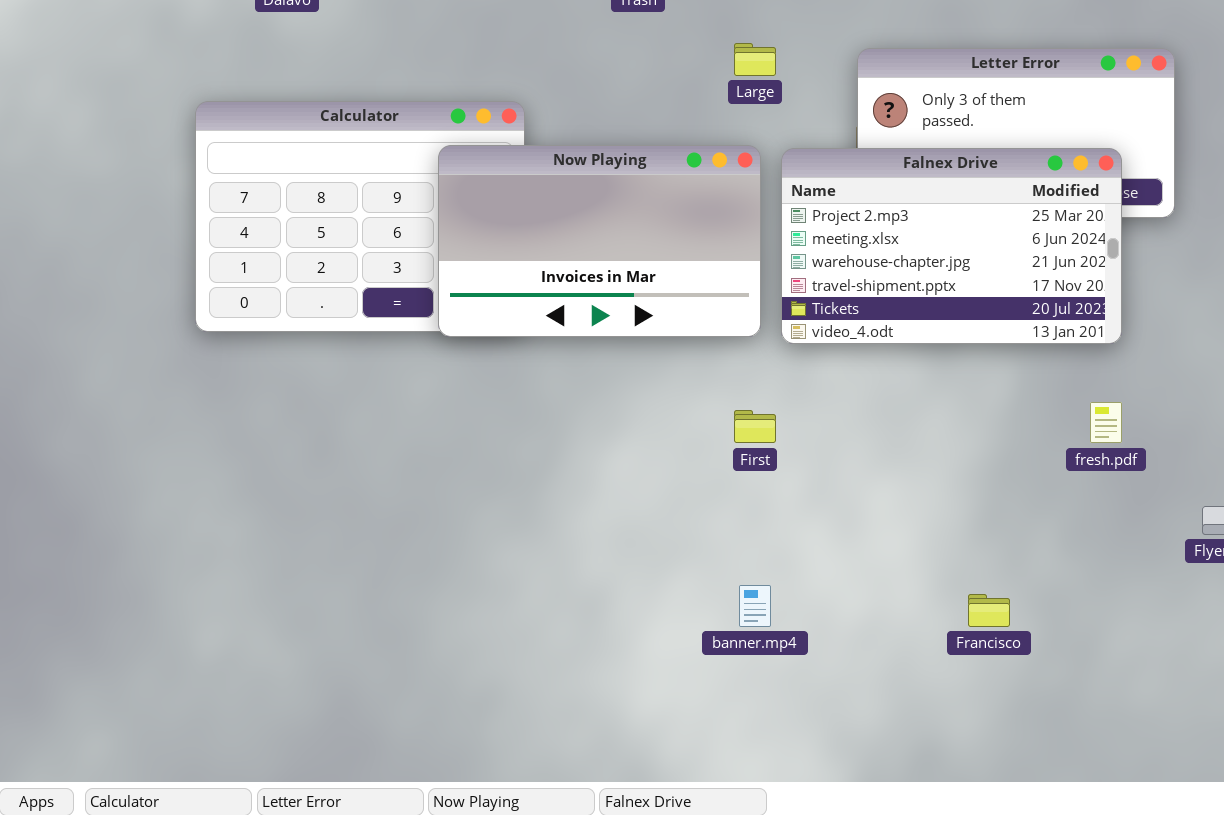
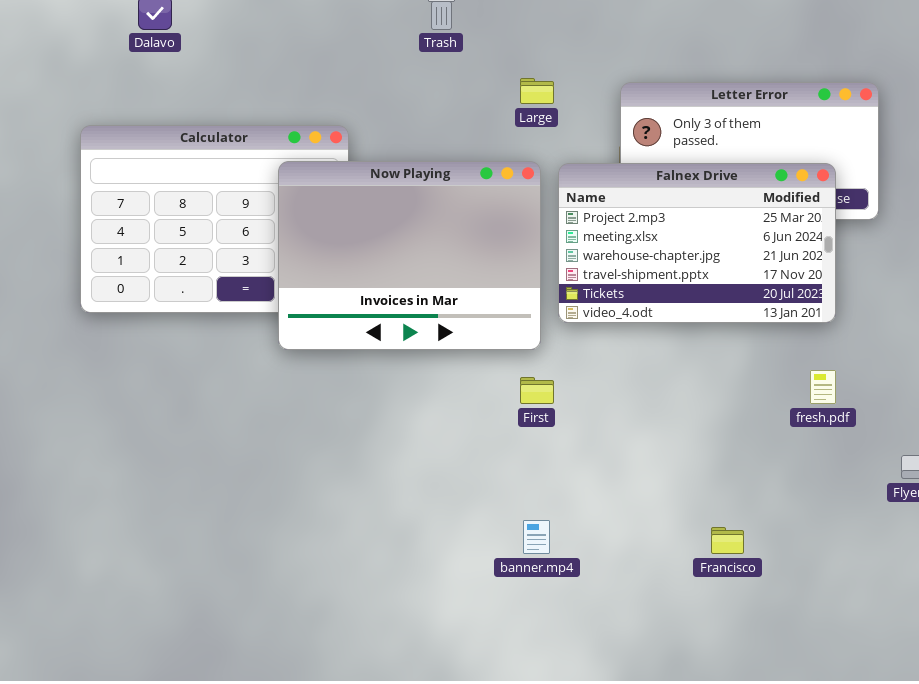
Now Playing: [438,145,761,337] -> [278,161,541,350], resized

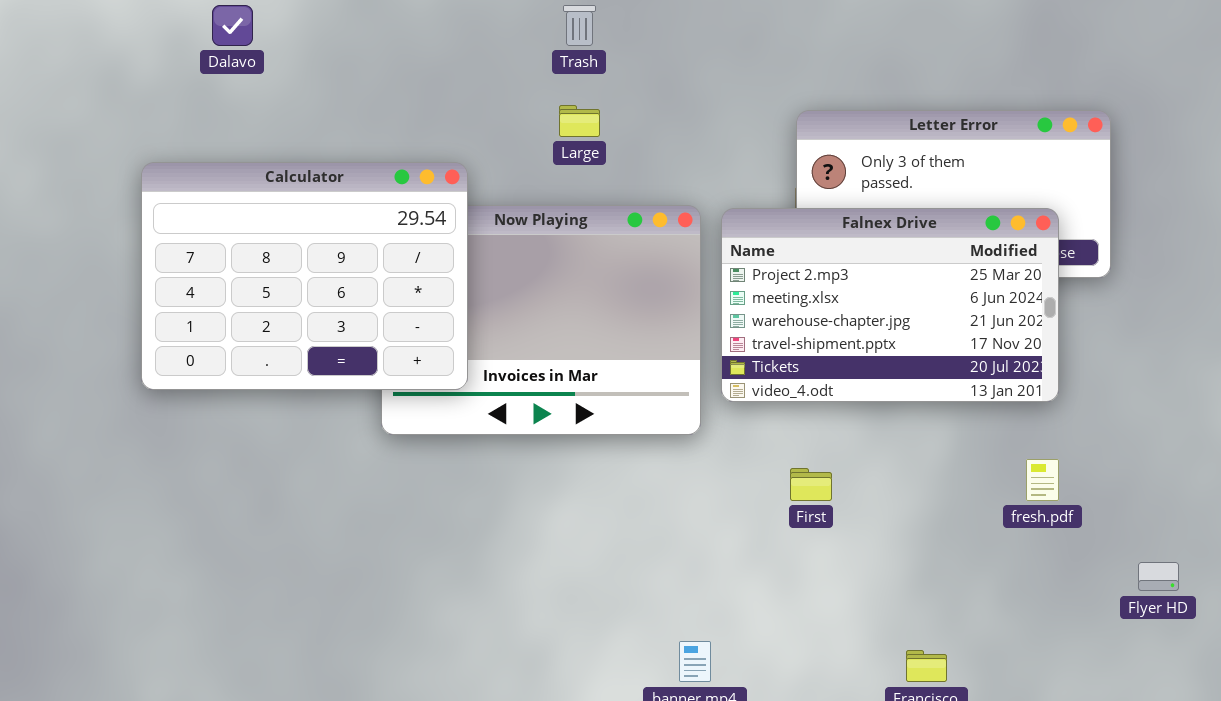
Large: [520,78,554,104] -> [559,105,600,137], moved
Calculator: [80,125,349,313] -> [141,162,468,390], raised
First: [520,377,554,404] -> [790,468,832,501], moved

